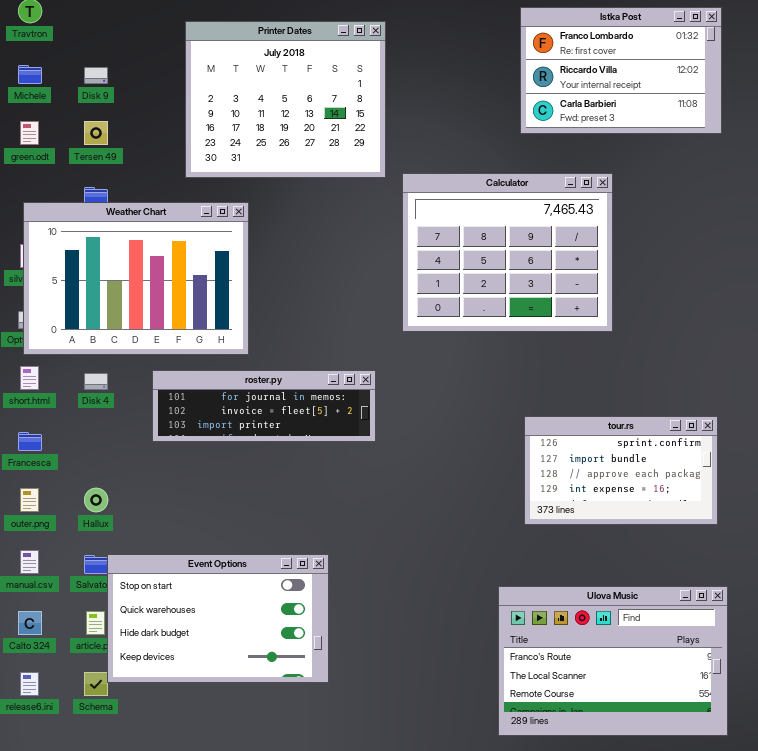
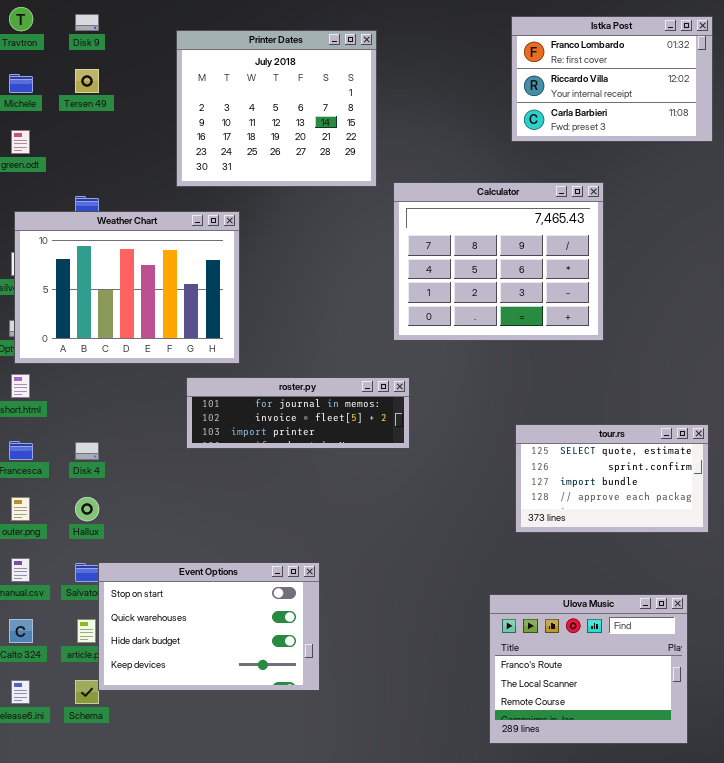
Disk 9: [84,67,108,84] -> [75,14,99,31], moved
Tersen 49: [84,121,108,145] -> [75,69,99,93], moved
roster.py: [152,370,376,442] -> [186,377,410,449], moved
Disk 4: [84,373,108,390] -> [75,442,99,460], moved
tour.rs: [524,416,718,525] -> [515,424,709,533], scrolled up 1 row
Ulova Music: [498,586,728,736] -> [489,594,688,744], resized

